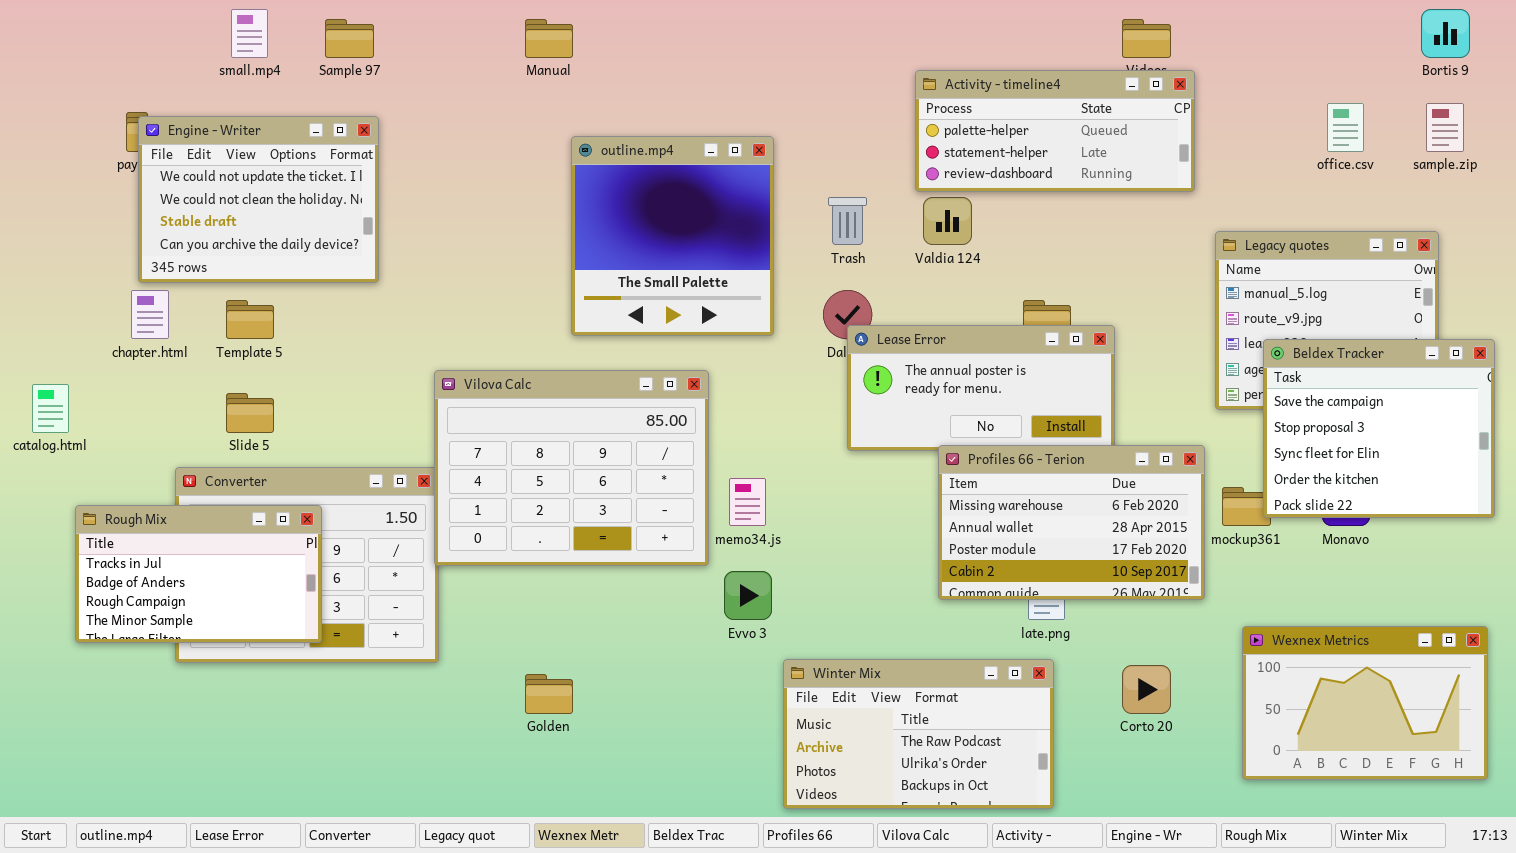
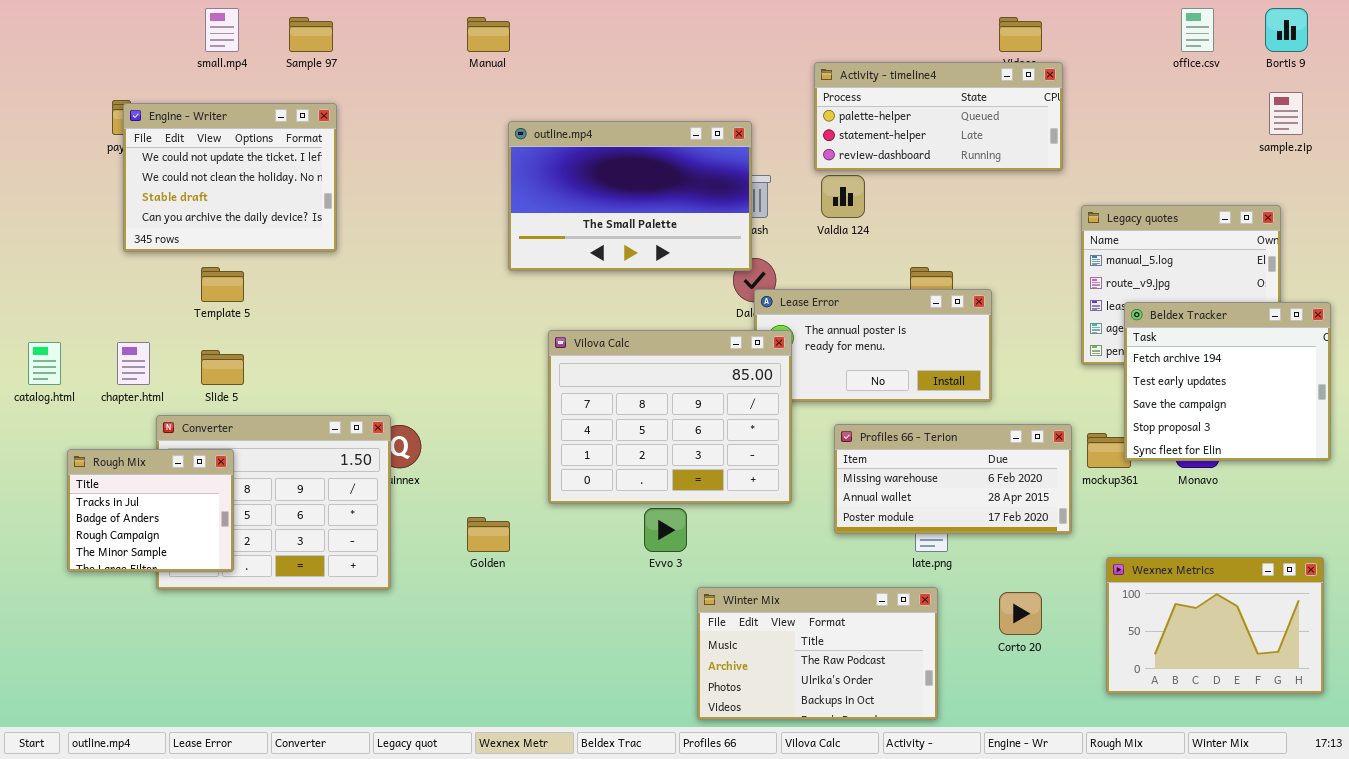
office.csv: [1327,103,1364,152] -> [1181,8,1214,52], moved
outline.mp4: [571,136,774,336] -> [508,121,752,271], resized
chapter.html: [131,290,169,339] -> [117,342,150,385], moved
Beldex Tracker: [1263,339,1495,518] -> [1124,302,1331,461], scrolled up 2 rows
Vilova Calc: [434,370,709,566] -> [548,330,792,504], moved
Profiles 66 - Terion: [938,445,1205,600] -> [834,424,1072,534], resized
Rough Mix: [75,505,322,643] -> [67,449,234,572], resized
Golden: [525,674,573,714] -> [467,517,510,552], moved

